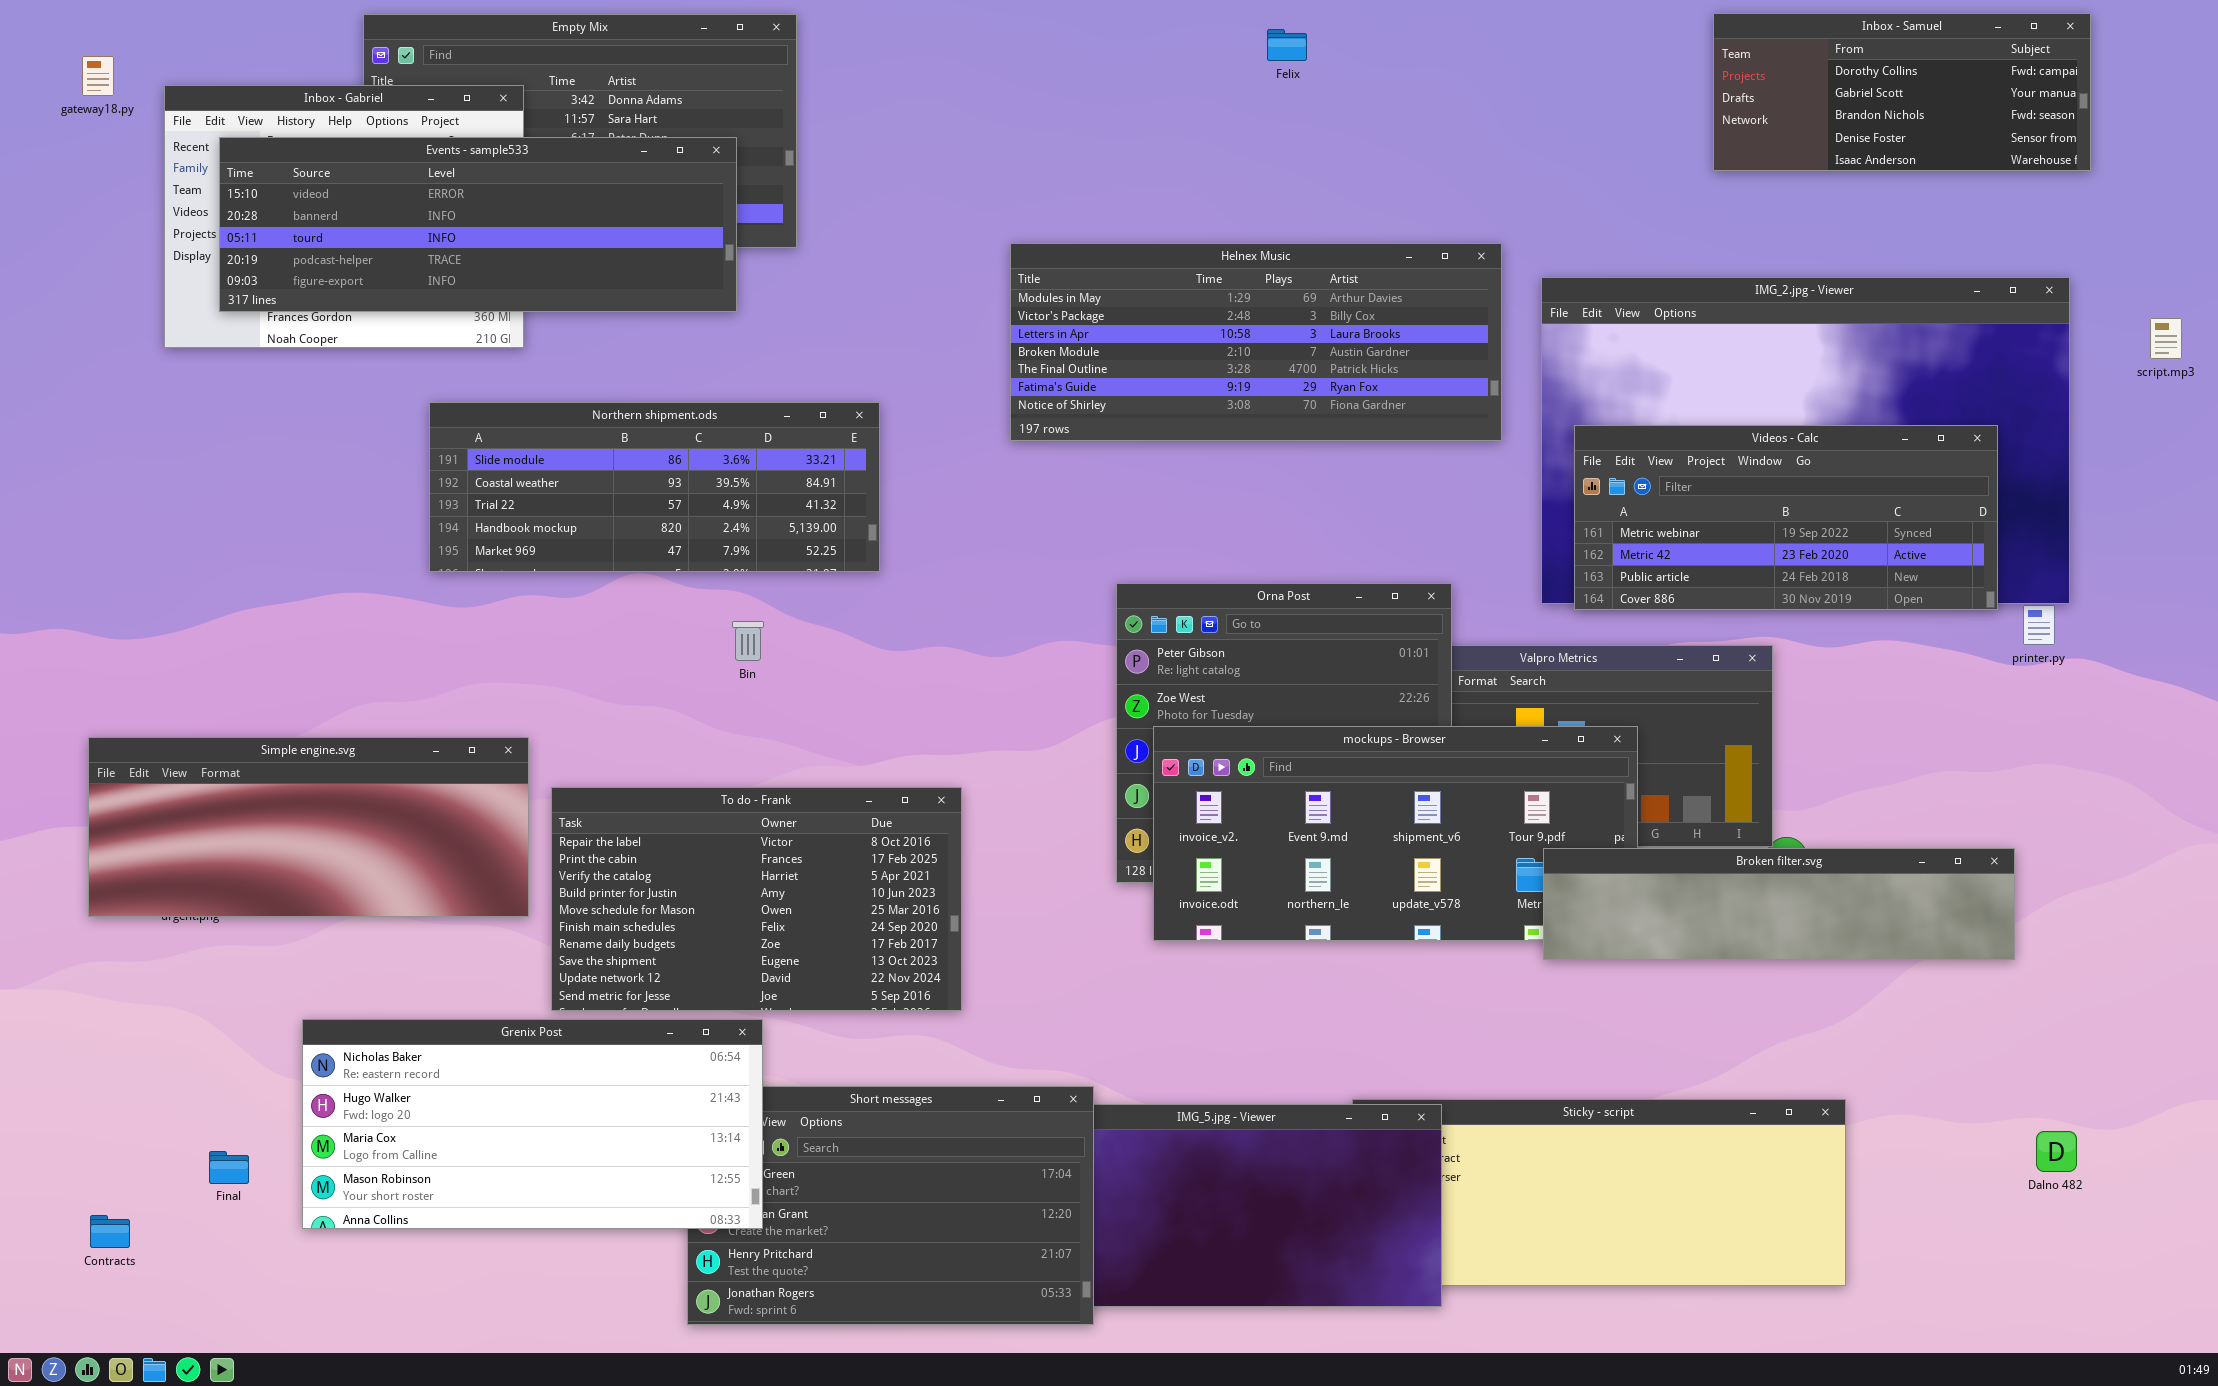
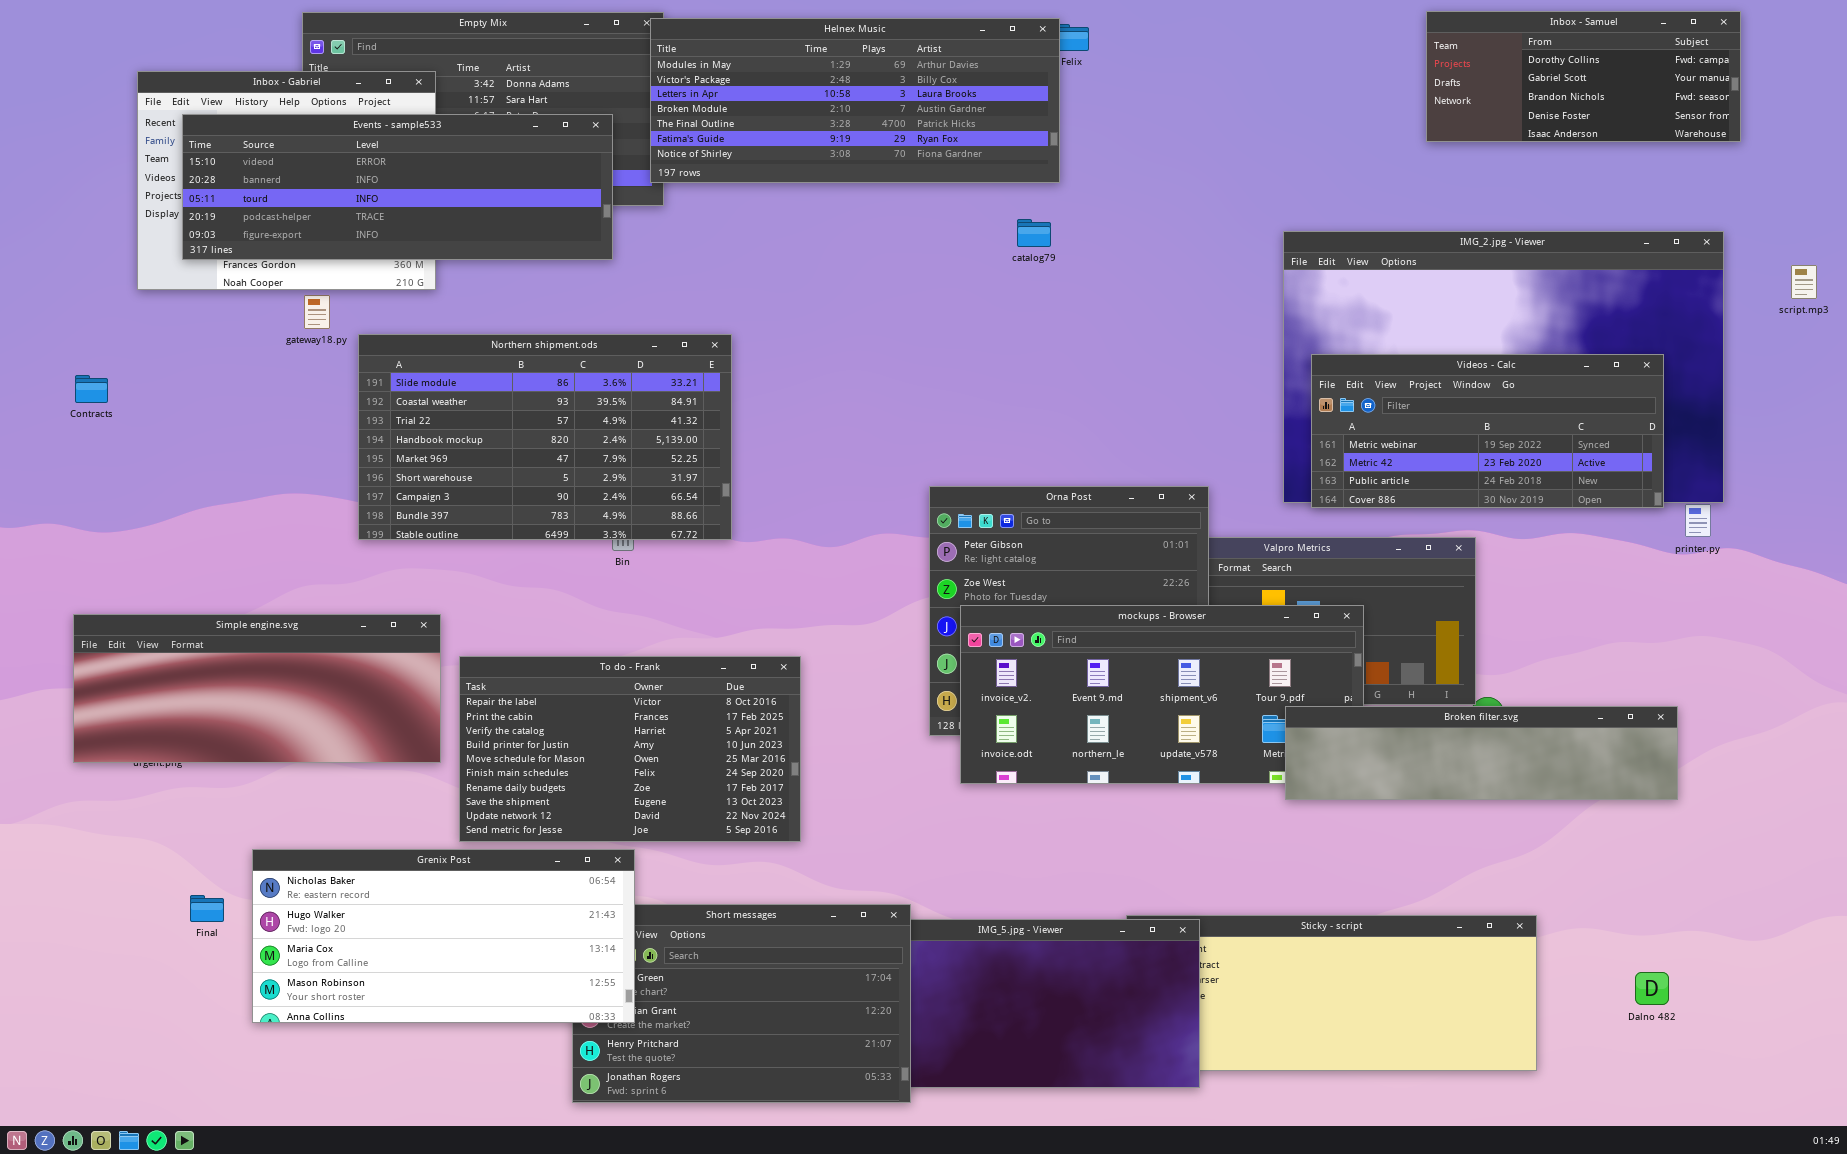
gateway18.py: [82,56,114,96] -> [304,295,330,329], moved
Helnex Music: [1010,243,1502,441] -> [650,18,1060,183], moved
Northern shipment.ods: [429,402,880,572] -> [358,334,732,540], resized
Dalno 482: [2036,1131,2077,1172] -> [1635,972,1669,1005], moved
Final: [209,1151,249,1184] -> [190,895,224,922], moved
Contracts: [90,1215,130,1248] -> [75,375,108,403], moved

